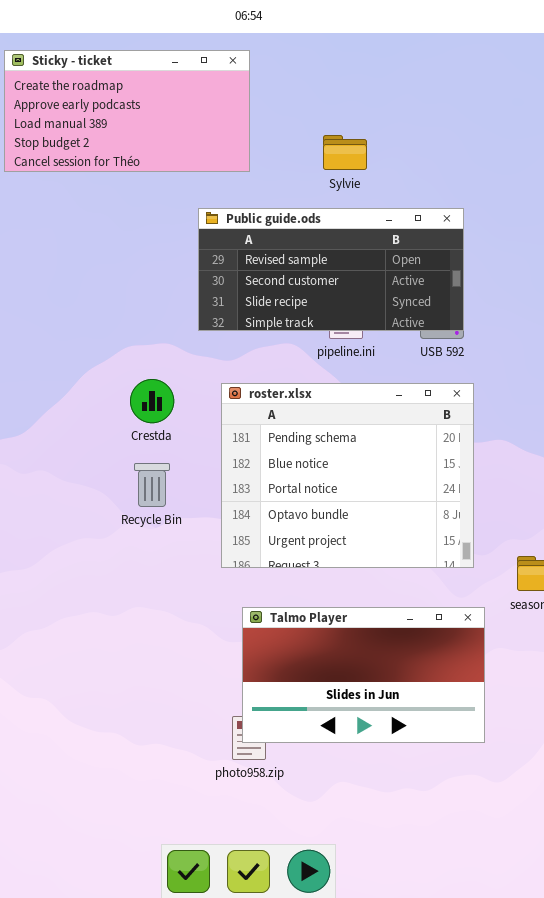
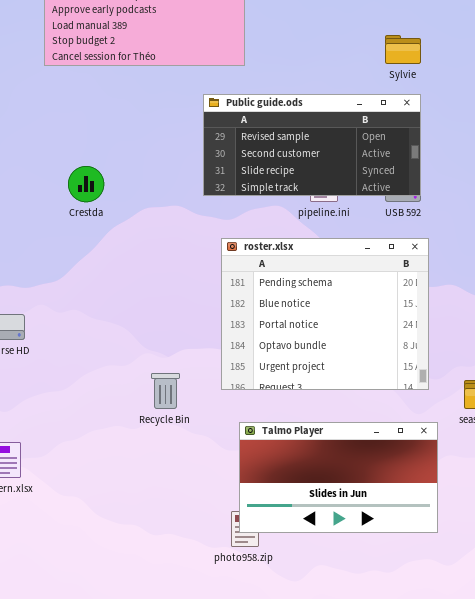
Sylvie: [323,135,367,170] -> [385,35,421,64], moved
Crestda: [130,379,174,423] -> [68,166,104,202], moved
Recycle Bin: [134,463,170,507] -> [151,373,180,409], moved

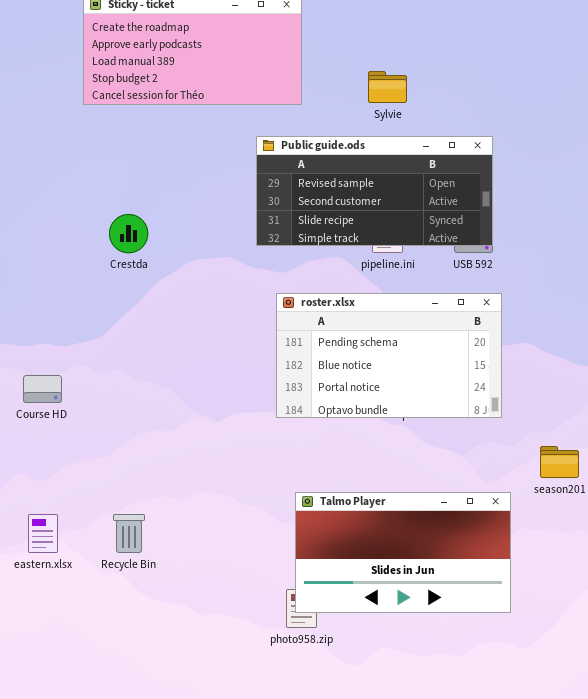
Sylvie: [385,35,421,64] -> [368,71,407,103], moved
roster.xlsx: [221,238,429,390] -> [276,293,502,418], resized
Recycle Bin: [151,373,180,409] -> [113,514,145,553], moved

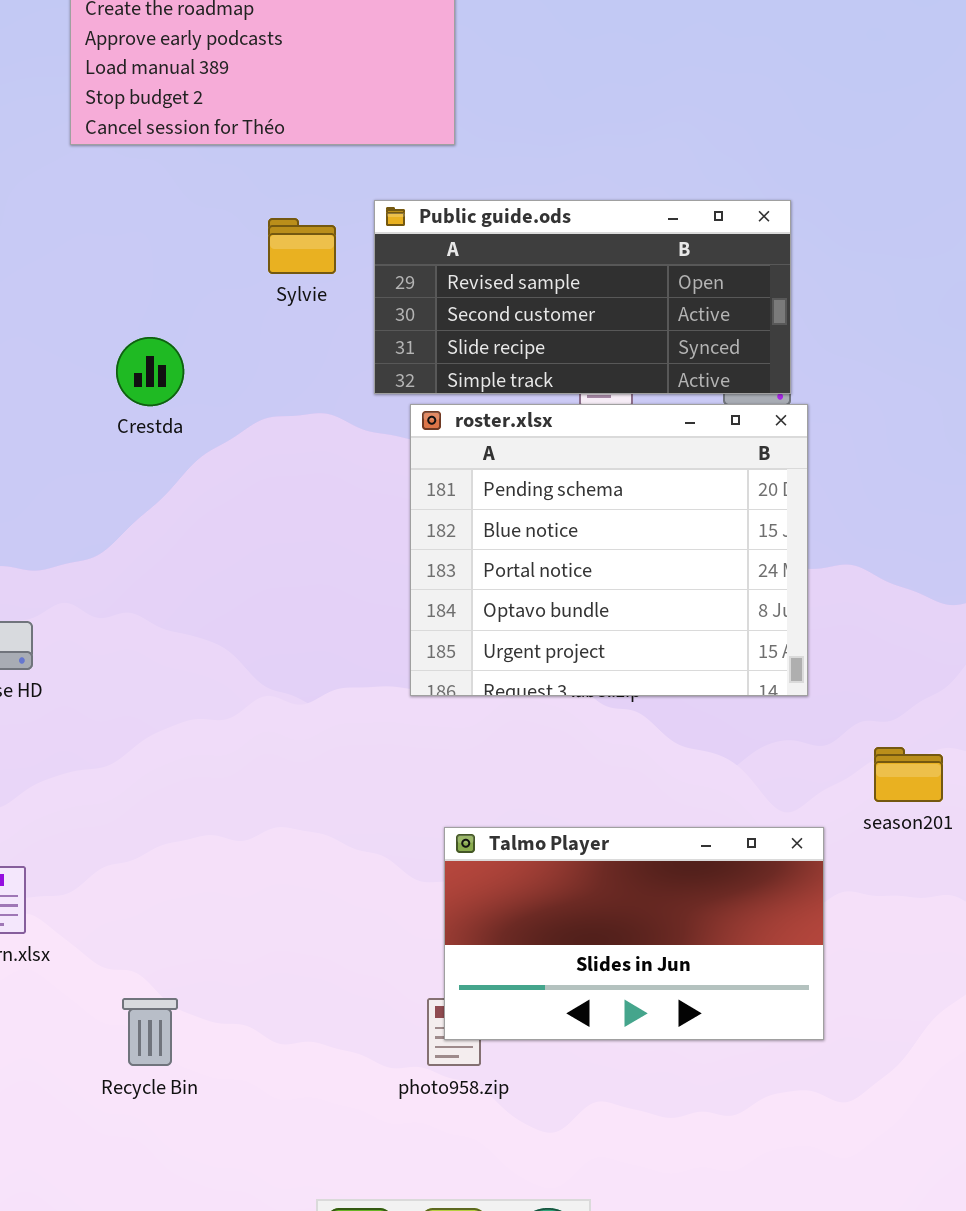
Sylvie: [368,71,407,103] -> [268,218,336,274], moved
roster.xlsx: [276,293,502,418] -> [410,404,808,696], resized
Recycle Bin: [113,514,145,553] -> [122,998,178,1066], moved

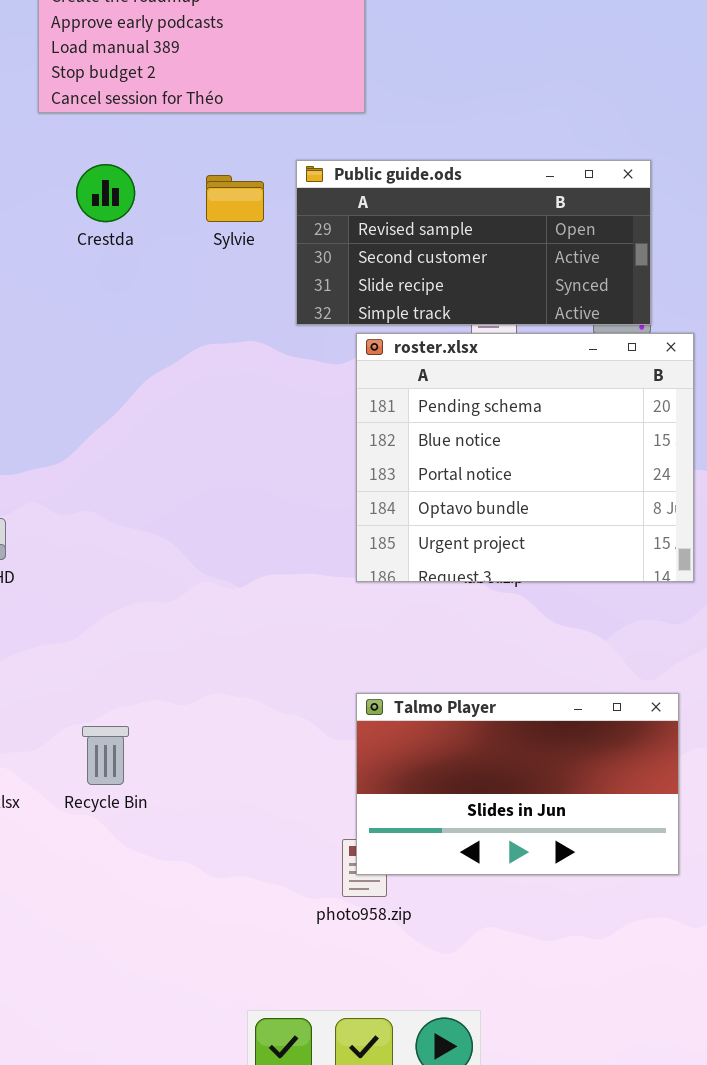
Crestda: [116,337,184,406] -> [76,164,135,222], moved
roster.xlsx: [410,404,808,696] -> [356,333,694,582], moved
Recycle Bin: [122,998,178,1066] -> [82,726,129,785], moved

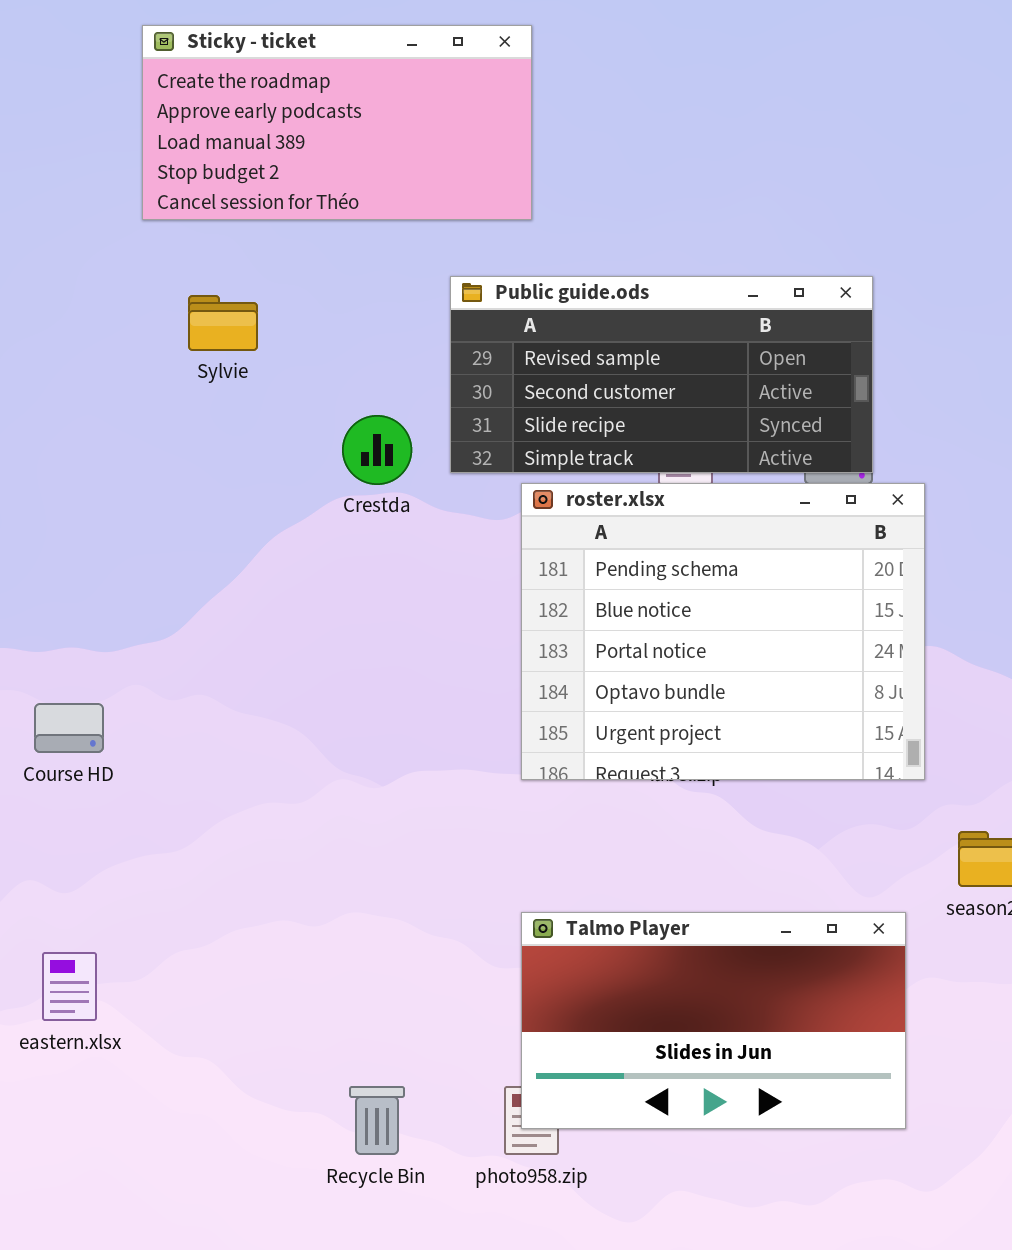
Crestda: [76,164,135,222] -> [342,415,412,485], moved
Sylvie: [206,175,264,222] -> [188,295,258,351], moved
Recycle Bin: [82,726,129,785] -> [349,1086,405,1155], moved

